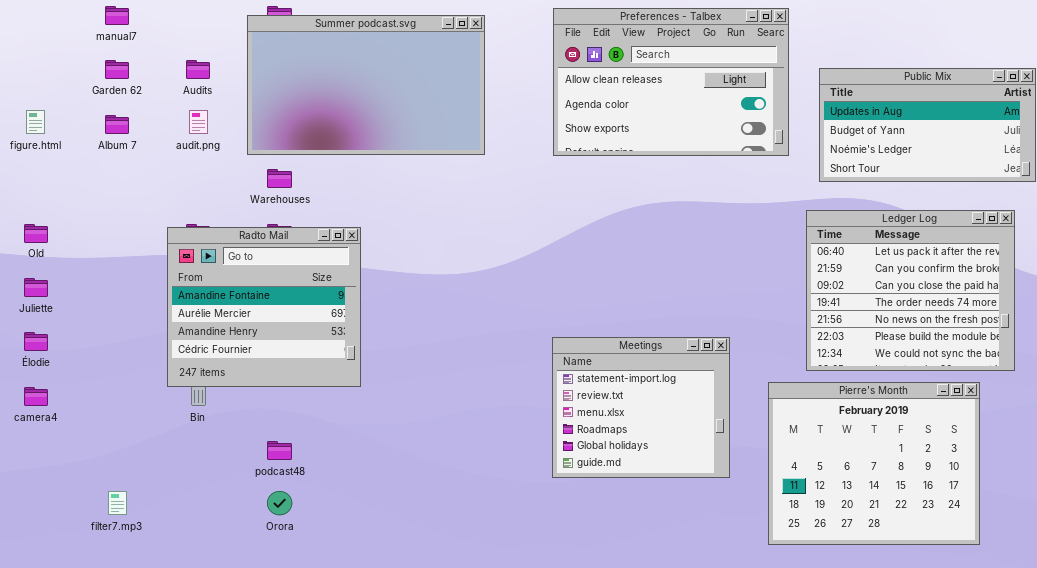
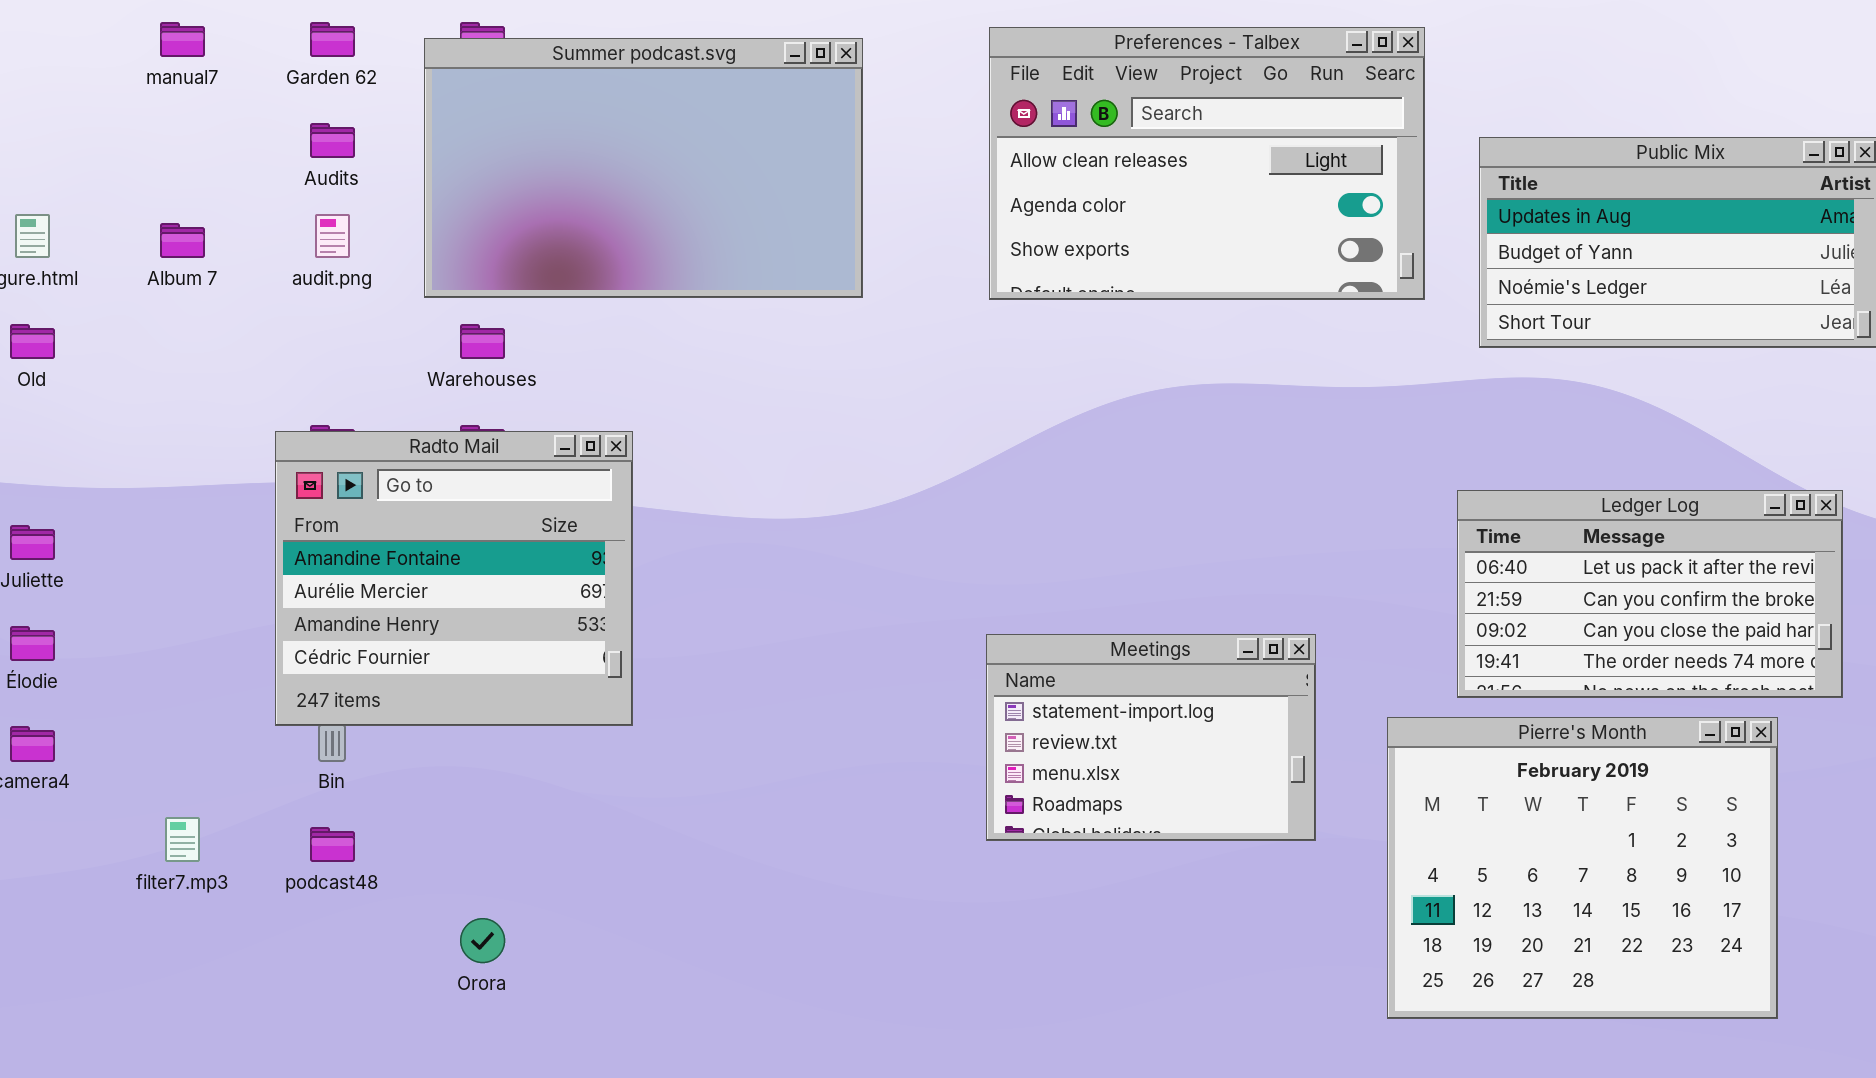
Garden 62: [105,60,129,79] -> [310,22,355,57], moved
Ledger Log: [806,210,1015,371] -> [1457,490,1843,698], resized
Old: [24,224,48,243] -> [10,324,55,359], moved
Meetings: [552,337,730,478] -> [986,634,1316,841], resized
podcast48: [267,441,292,460] -> [310,827,355,862], moved
filter7.mp3: [108,491,127,515] -> [165,817,200,862], moved

